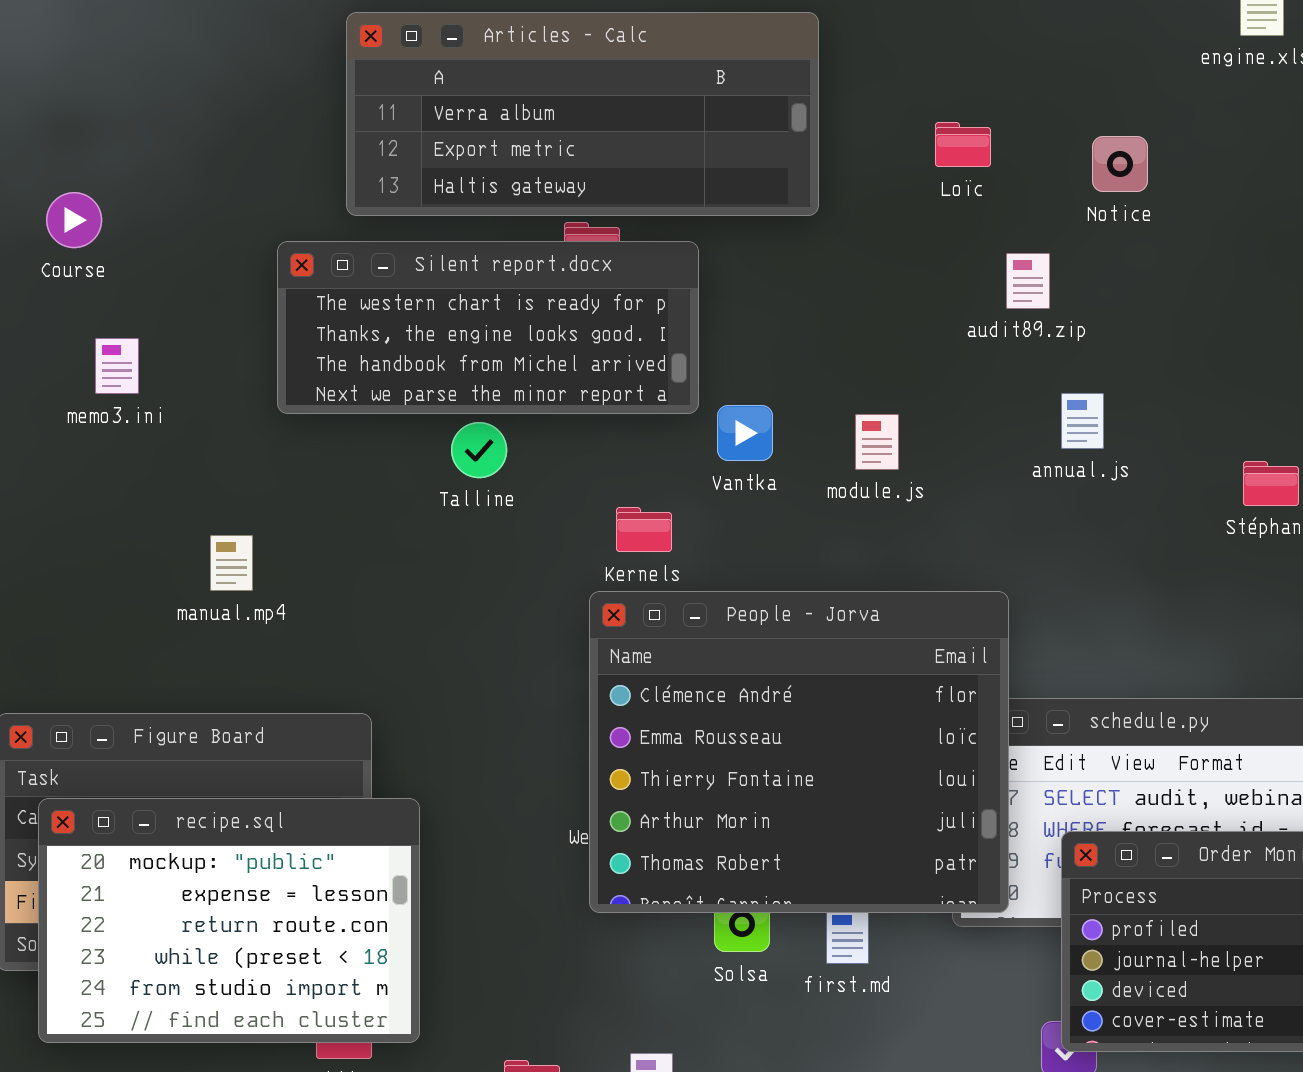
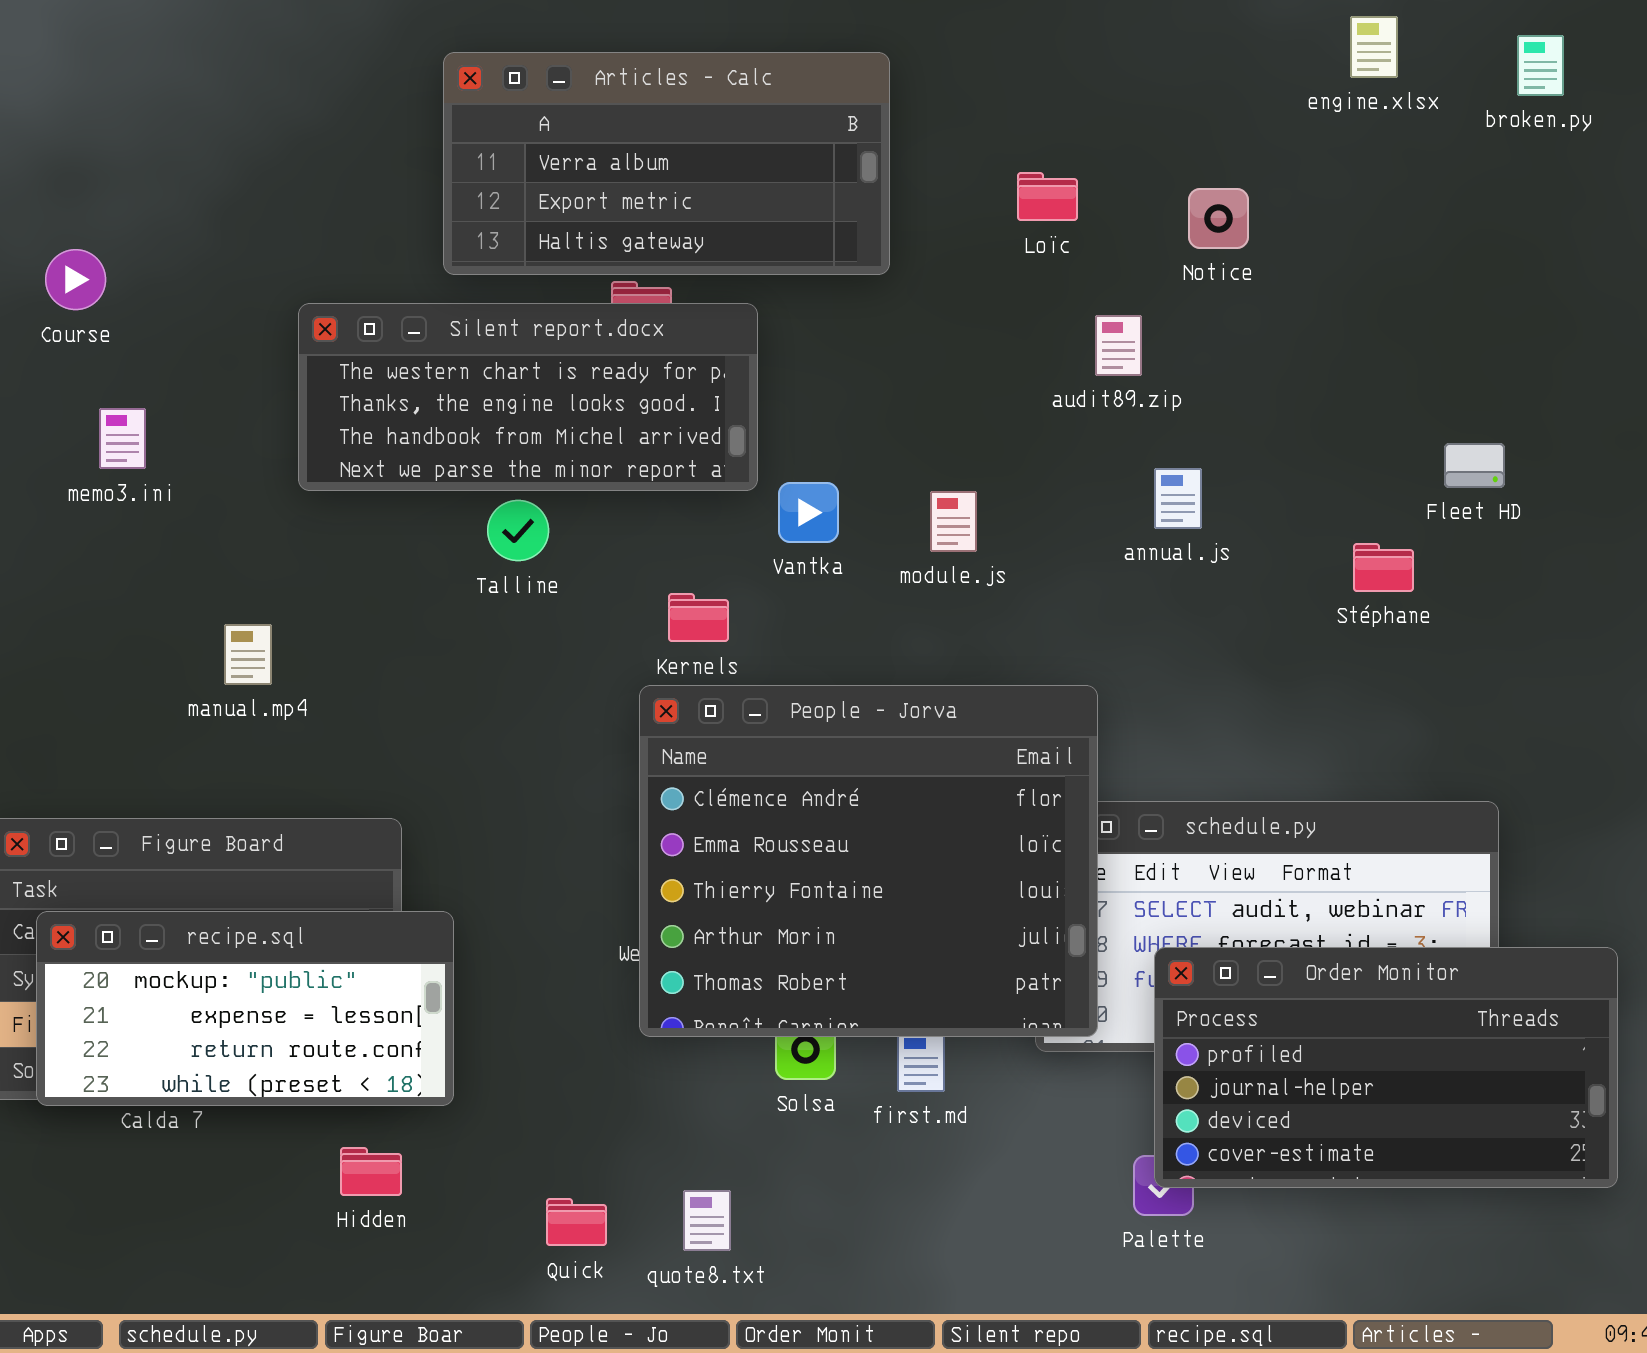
Articles - Calc: [346,12,819,216] -> [443,52,890,275], resized
recipe.sql: [38,798,420,1043] -> [36,911,454,1106], resized

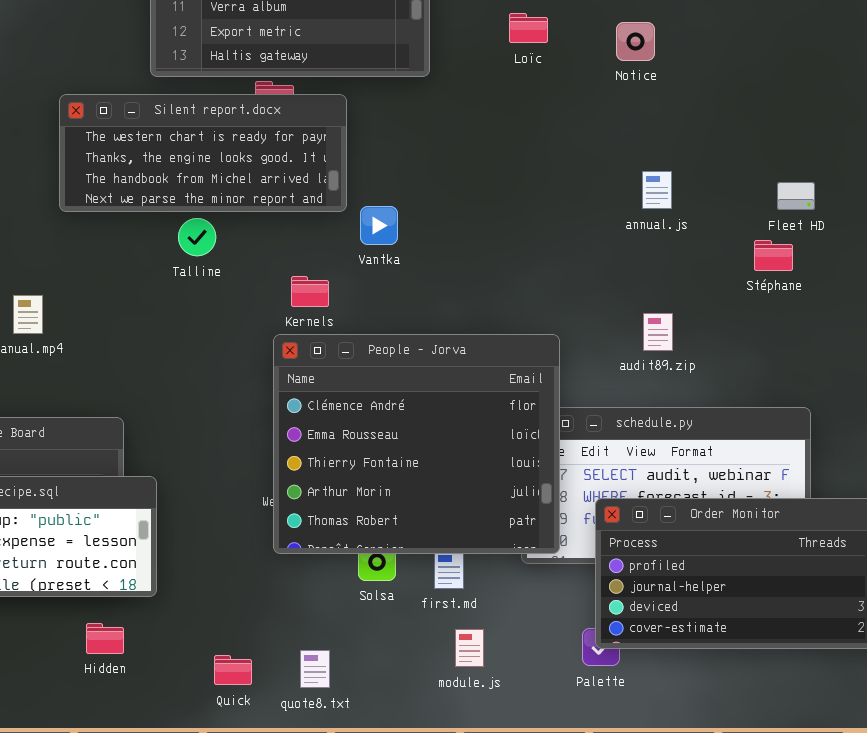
audit89.zip: [1095,315,1142,376] -> [643,313,673,351], moved
annual.js: [1154,468,1202,529] -> [642,171,672,209], moved
module.js: [930,491,977,552] -> [455,629,484,667], moved
Stéphane: [1353,543,1414,592] -> [754,240,793,271], moved

